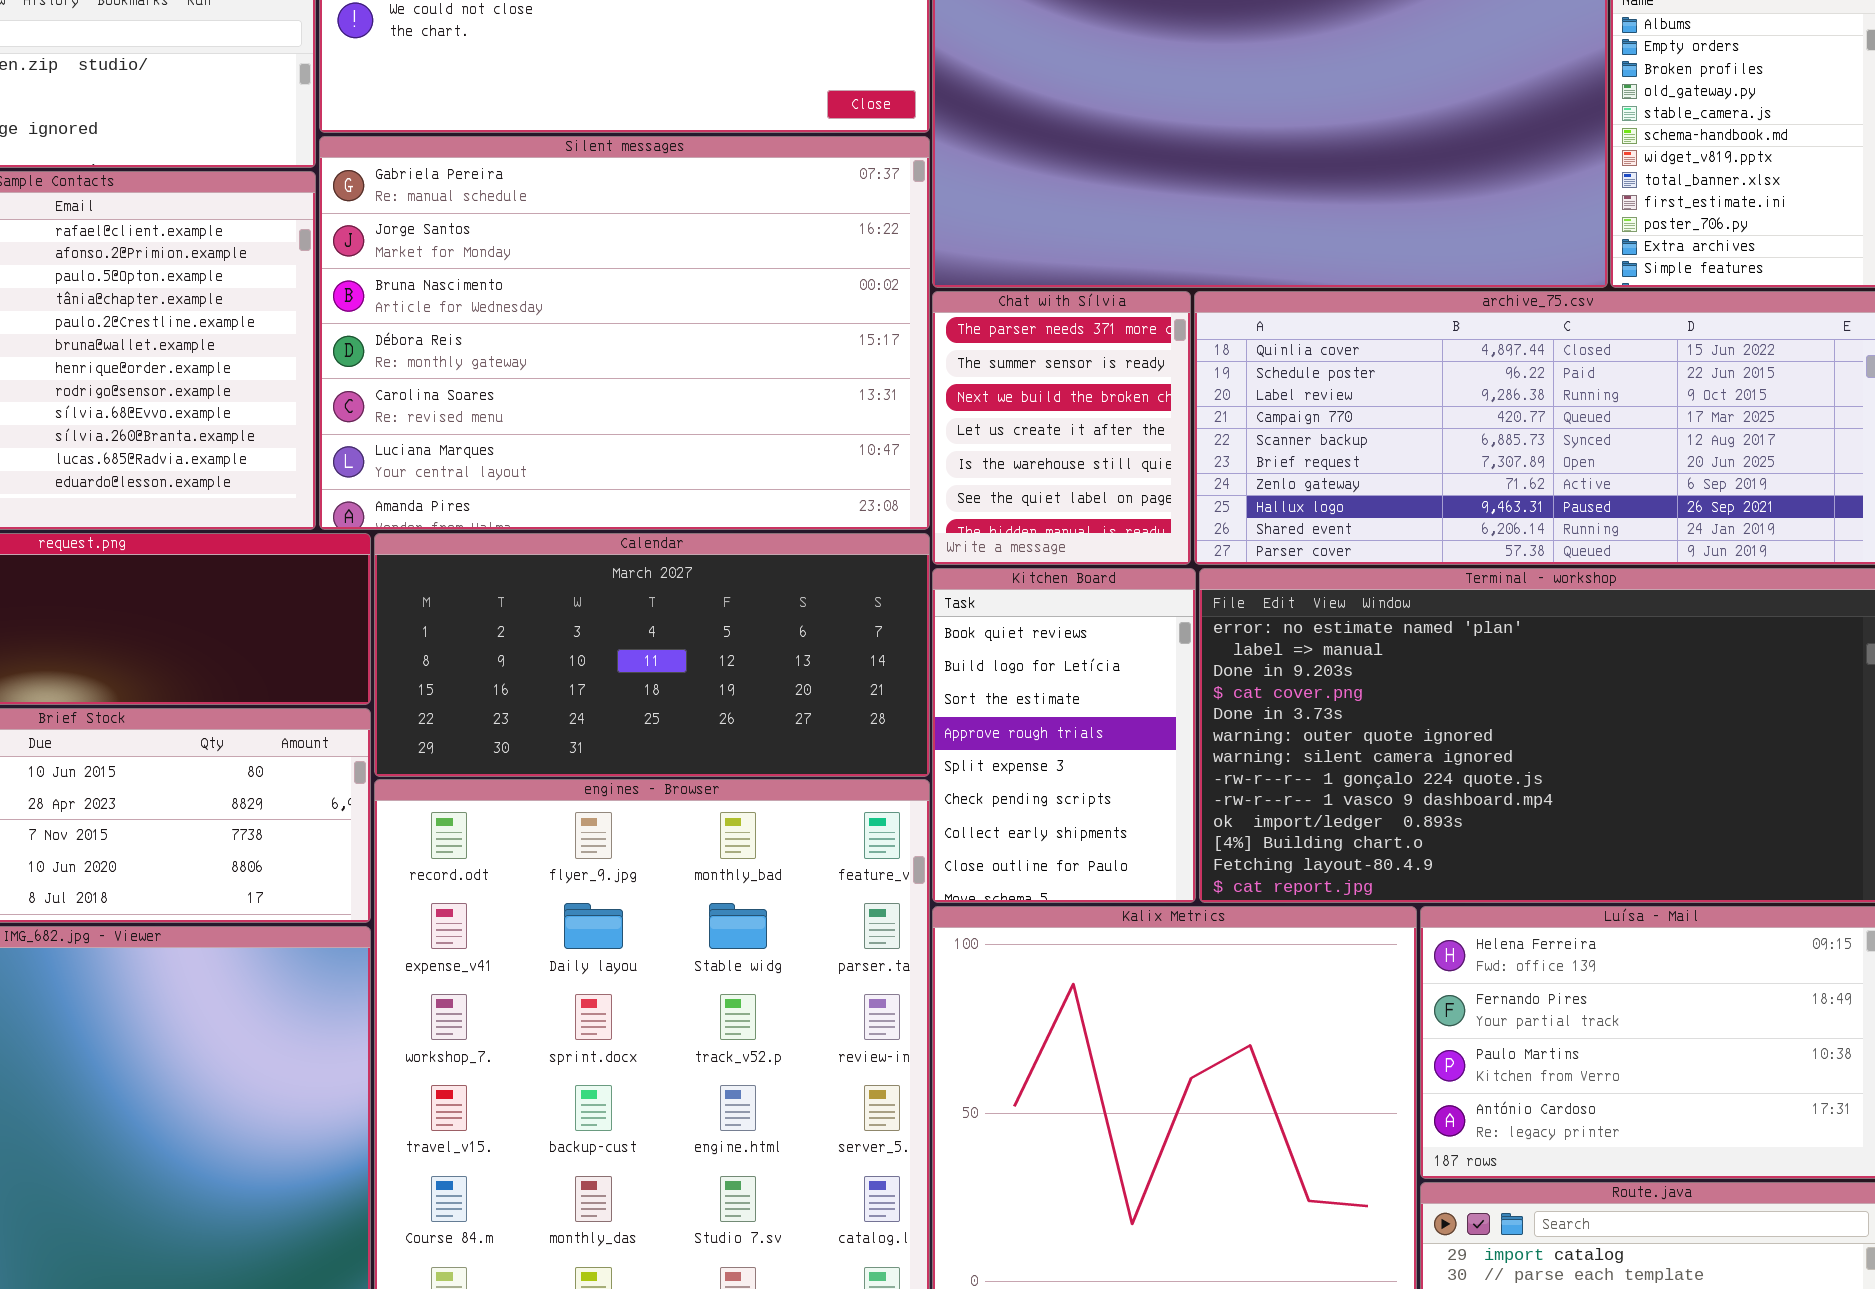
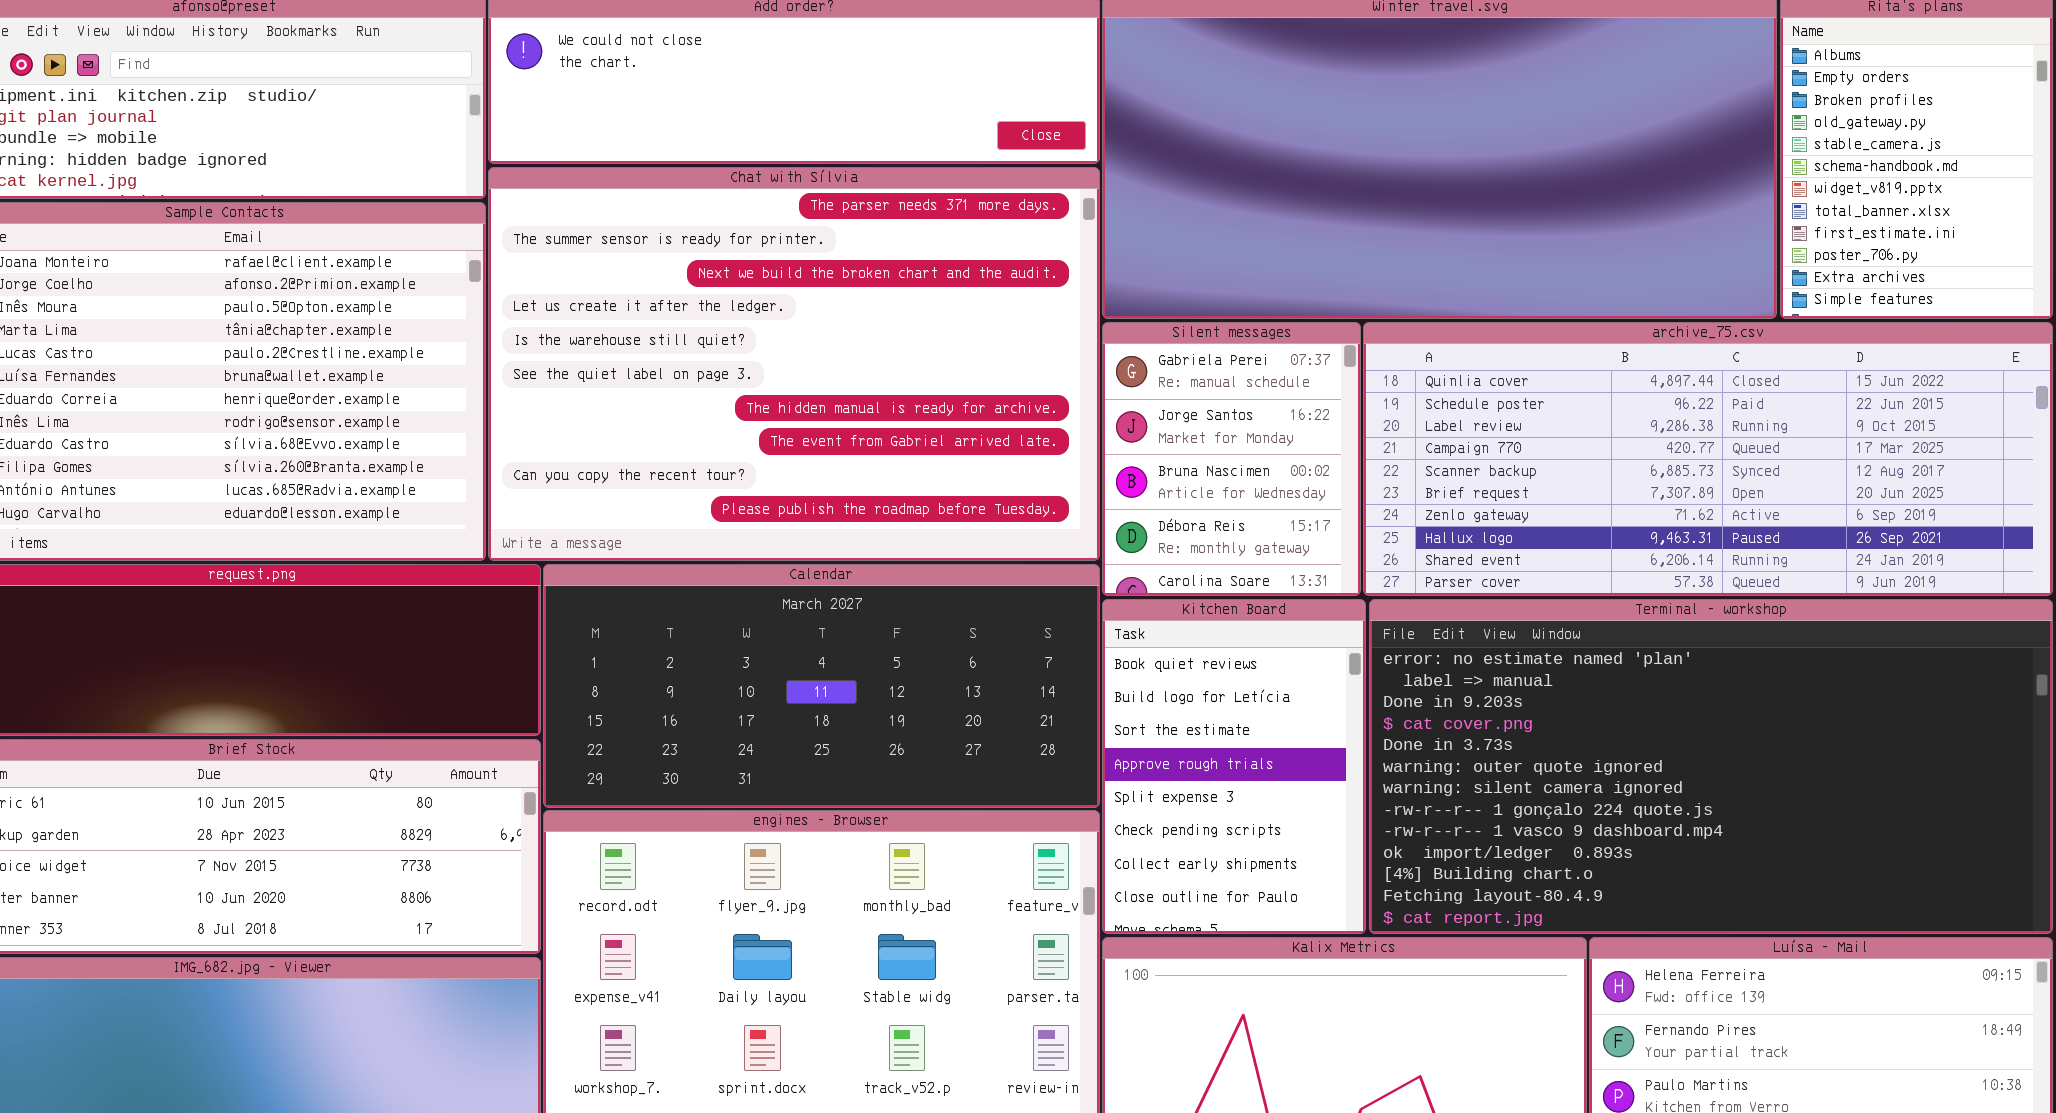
Silent messages: [319,136,930,530] -> [1102,322,1361,596], moved, resized
Chat with Sílvia: [932,291,1191,565] -> [488,167,1100,561], moved, resized

